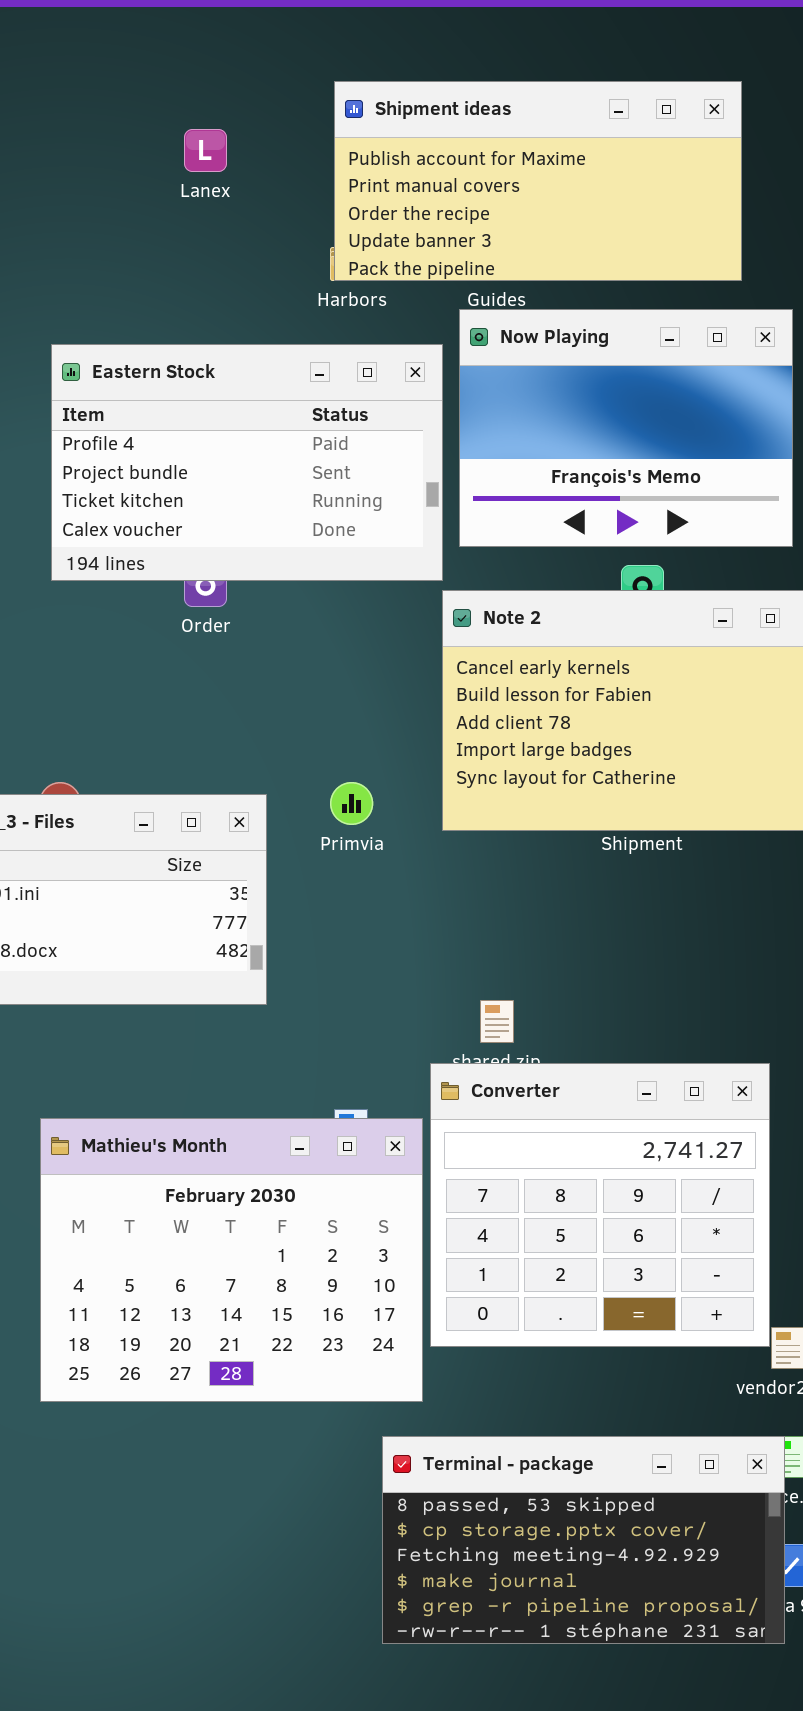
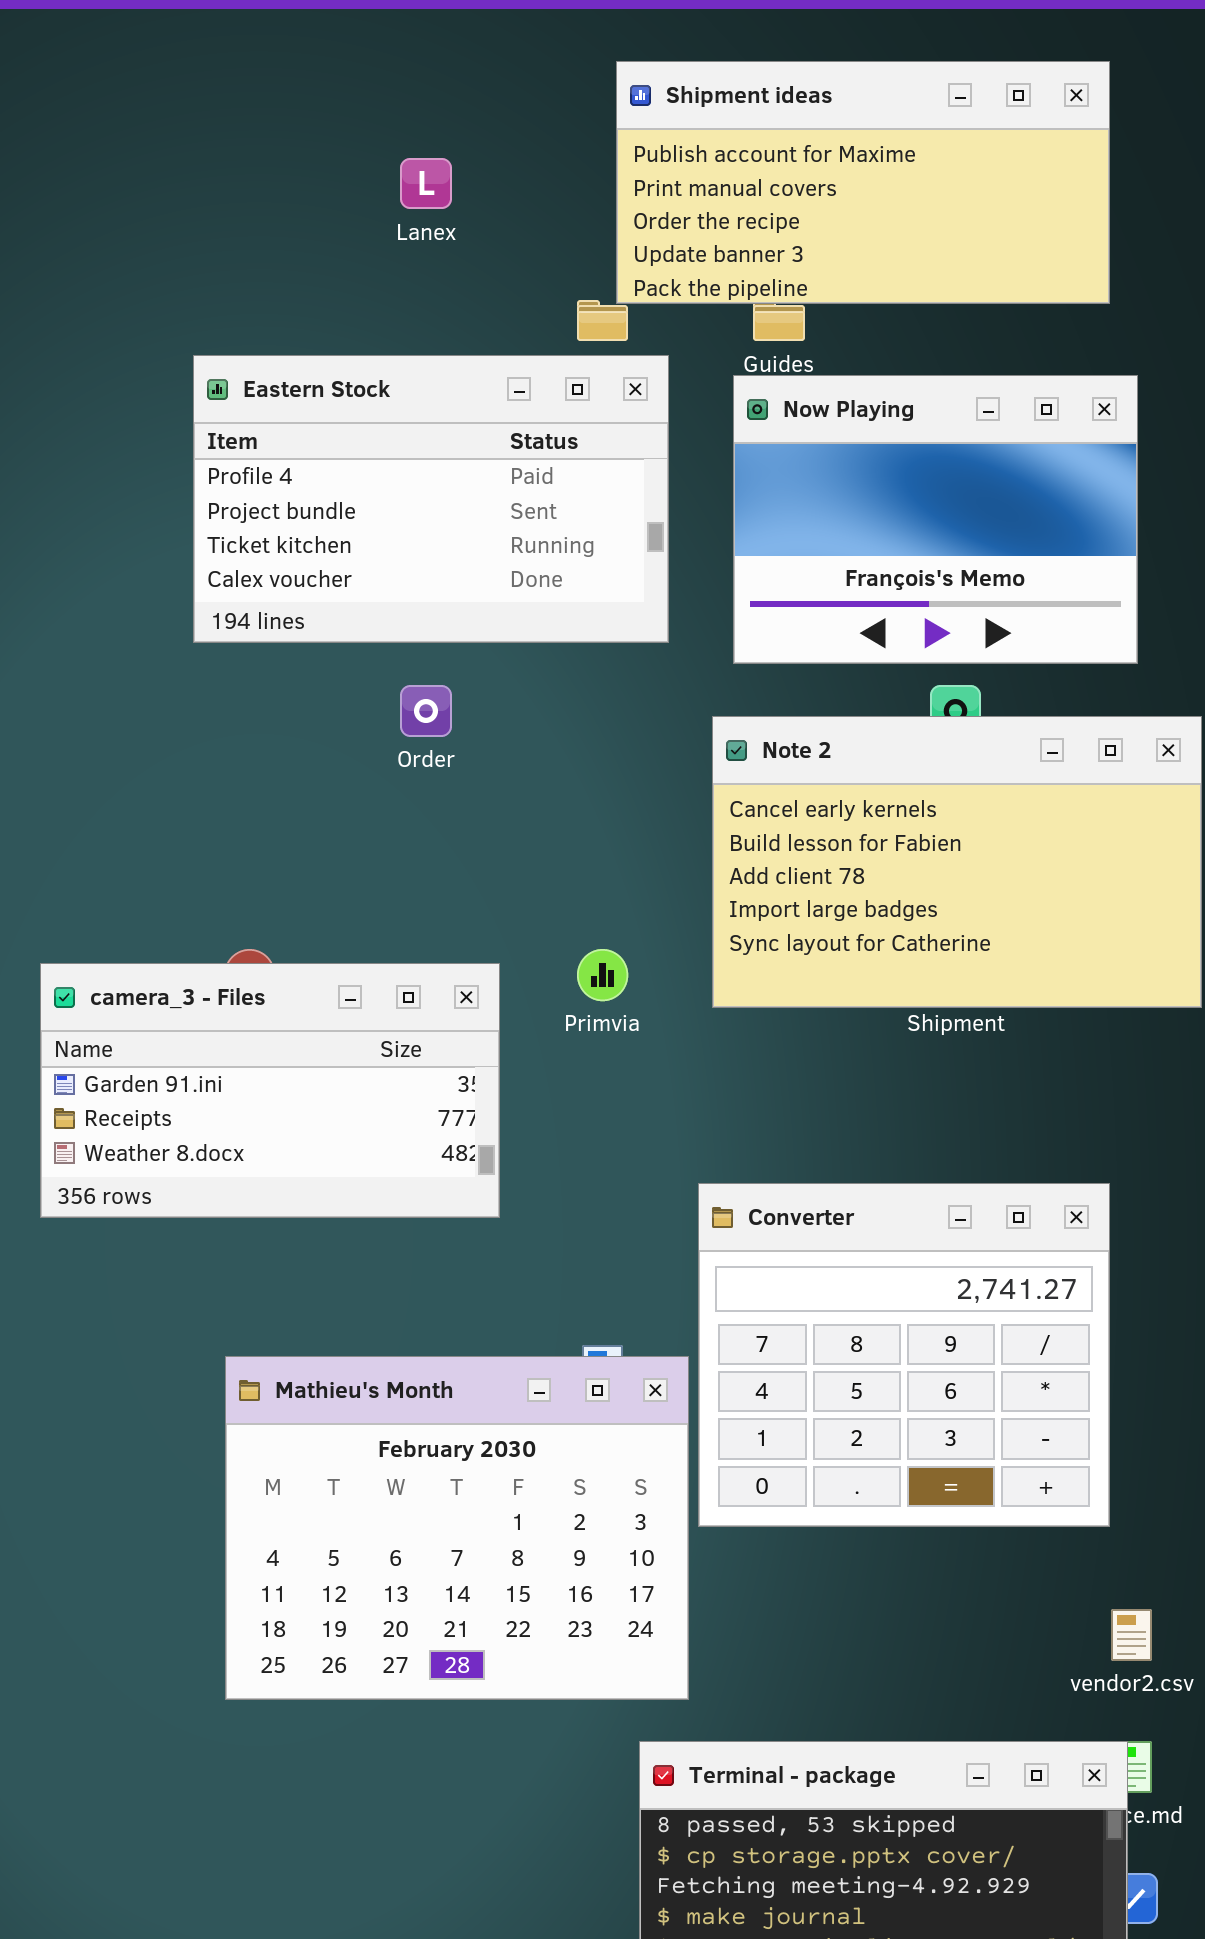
Shipment ideas: [334,81,742,281] -> [616,61,1110,304], moved
Eastern Stock: [51,344,443,581] -> [193,355,669,643], moved
Converter: [430,1063,770,1347] -> [698,1183,1110,1527], moved

